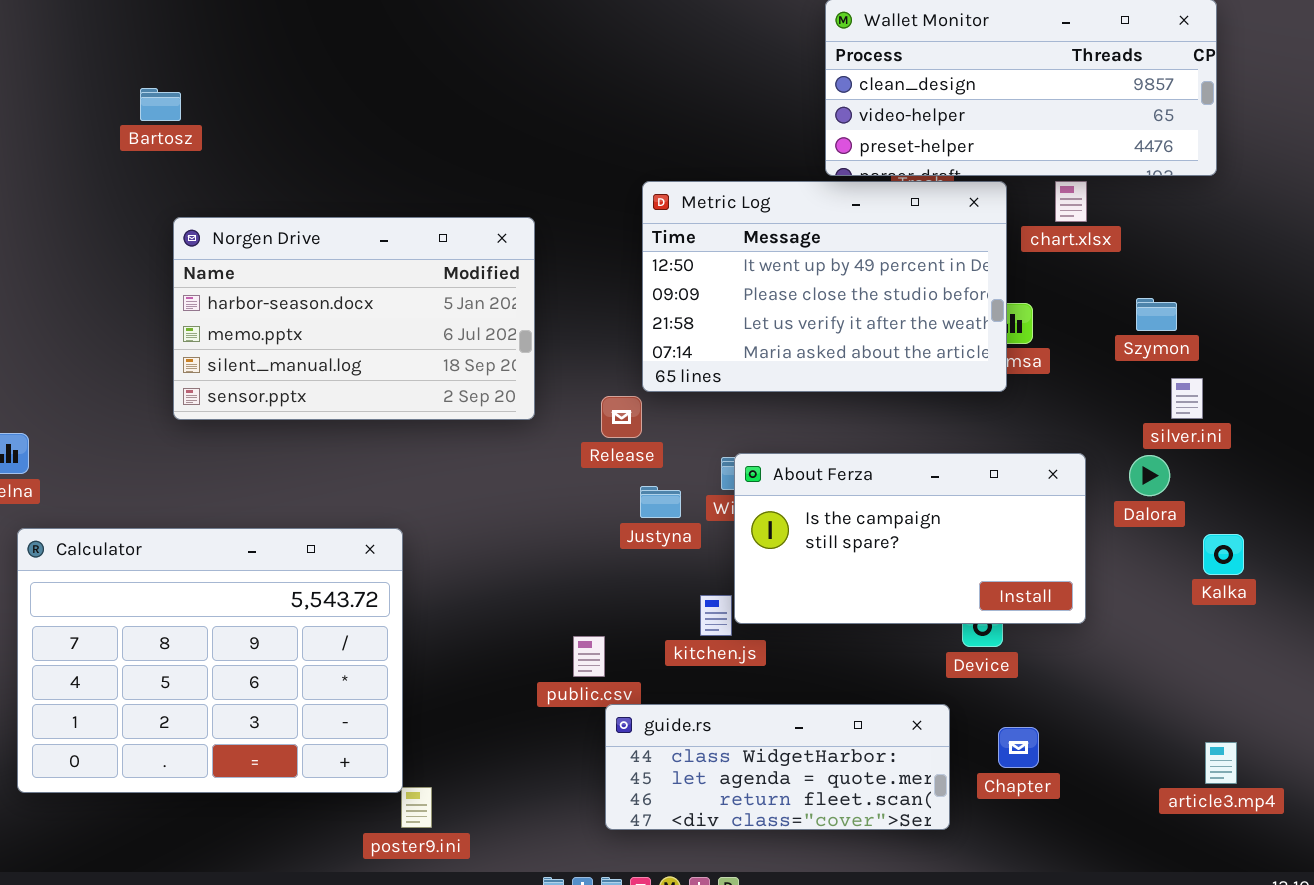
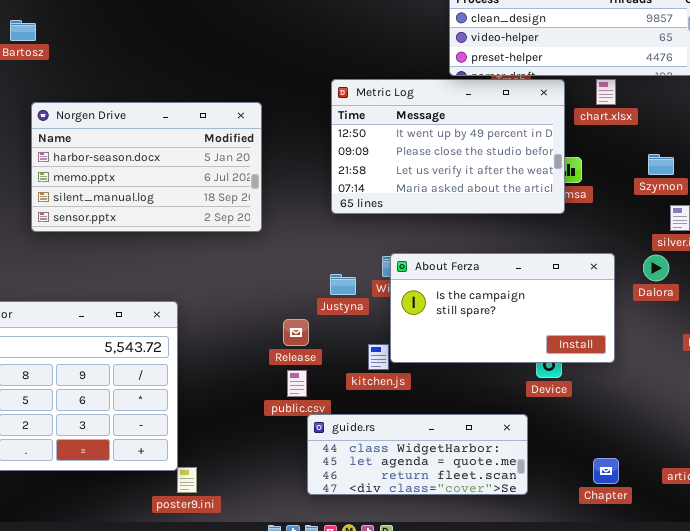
Release: [601,396,642,438] -> [283,319,309,346], moved
Chapter: [998,727,1039,768] -> [593,458,619,484], moved

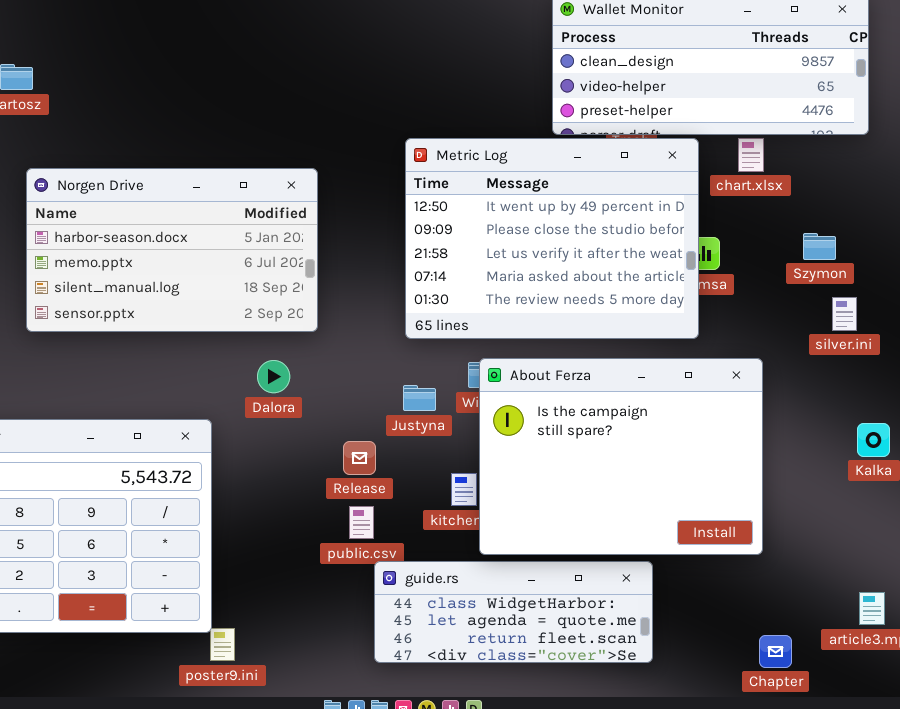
Metric Log: [331,79,565,214] -> [405,138,699,339], resized
About Ferza: [390,253,615,363] -> [479,358,763,555], resized
Dalora: [643,255,669,281] -> [257,360,290,393], moved
Chapter: [593,458,619,484] -> [759,635,792,668], moved

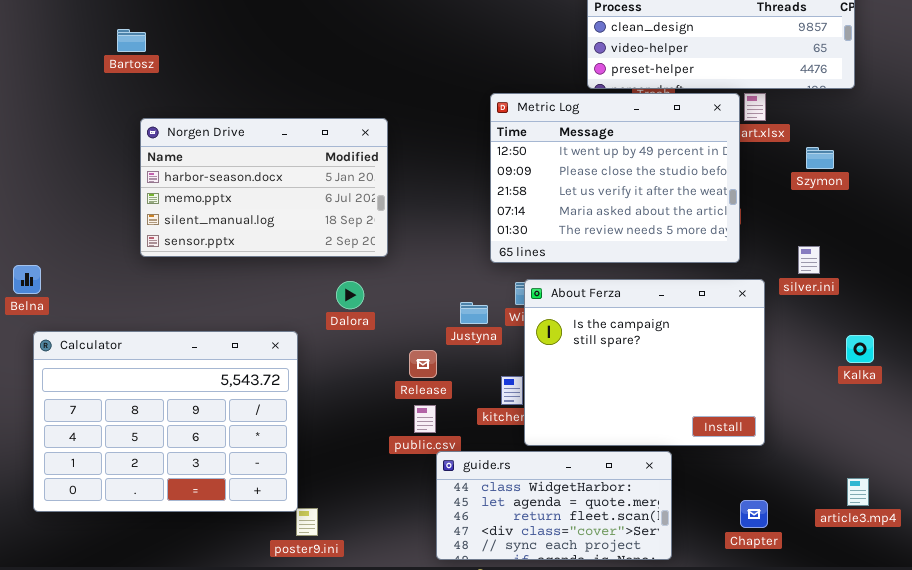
Metric Log: [405,138,699,339] -> [490,93,740,263], moved
Szymon: [803,233,836,260] -> [806,147,834,169], moved
silver.ini: [832,297,857,331] -> [798,246,820,274], moved
guide.rs: [374,561,653,663] -> [436,451,672,560], resized
Chapter: [759,635,792,668] -> [740,500,768,528], moved

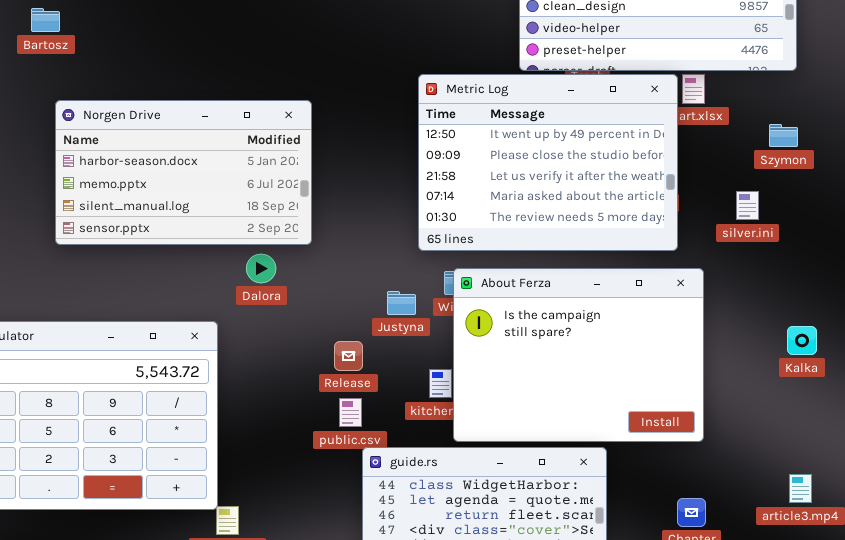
Szymon: [806,147,834,169] -> [769,124,798,147], moved
silver.ini: [798,246,820,274] -> [736,191,759,220], moved
Dalora: [336,281,364,309] -> [246,254,276,283], moved

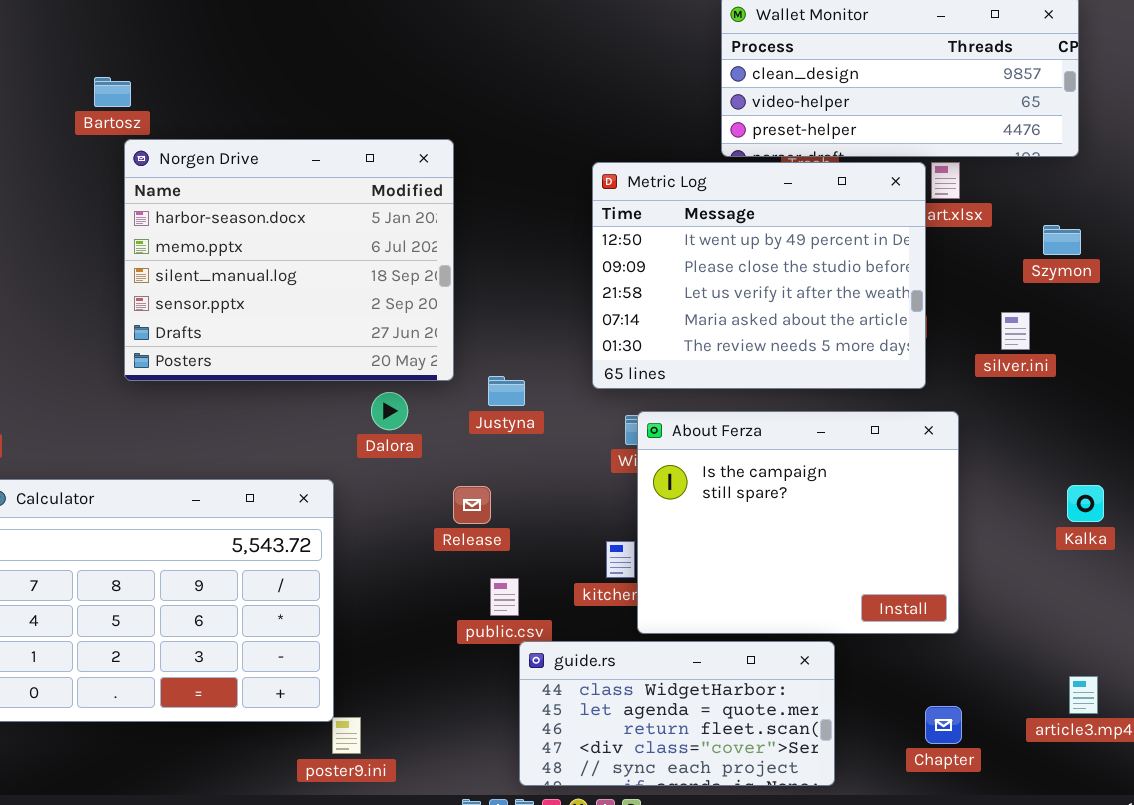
Norgen Drive: [55,100,312,245] -> [124,139,454,381], resized
Justyna: [387,291,416,315] -> [488,376,525,406], moved
Release: [334,341,363,371] -> [453,486,491,524], moved

